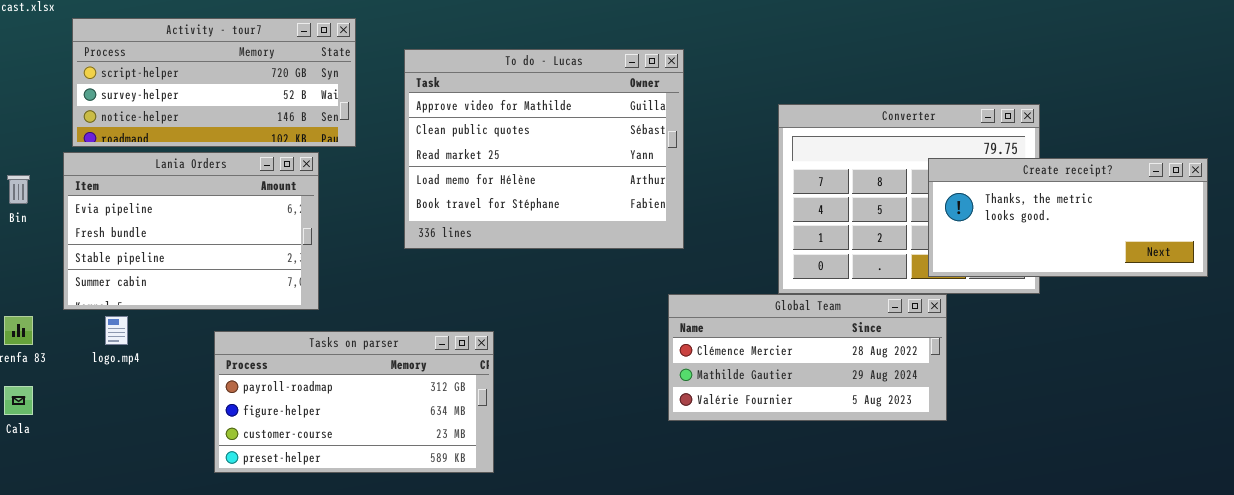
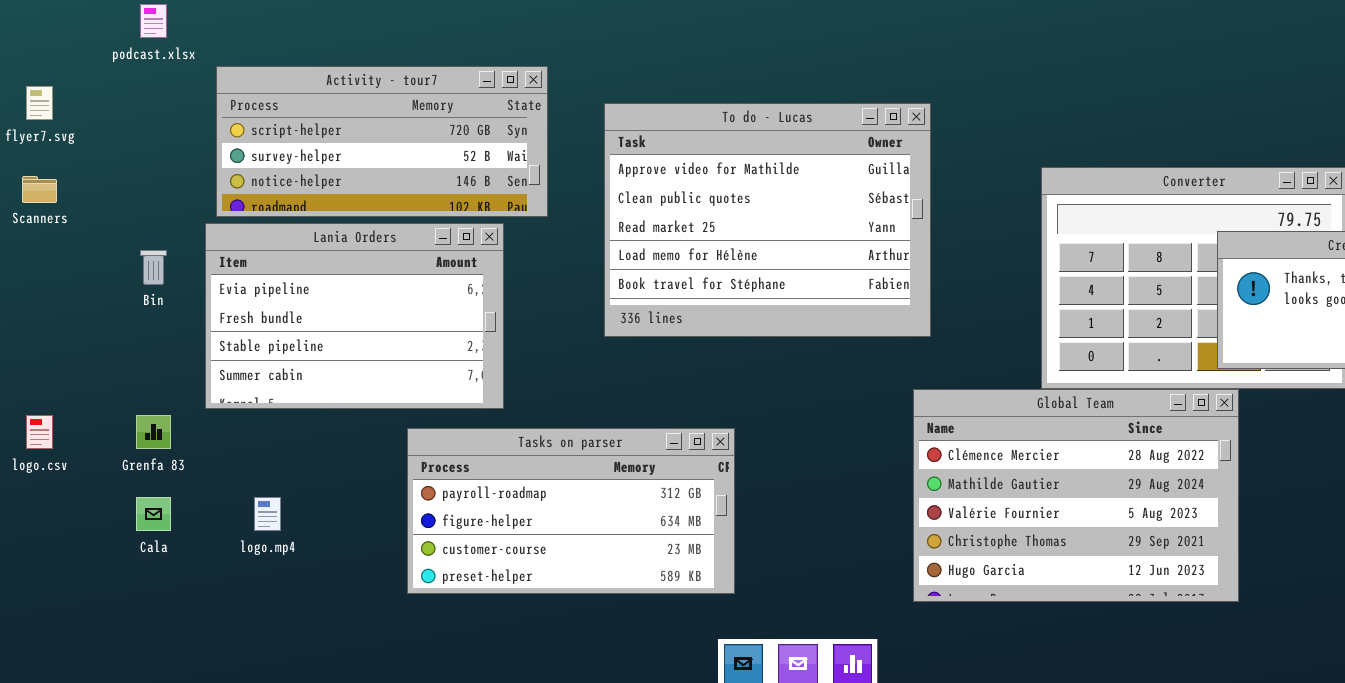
Global Team: [668,294,947,421] -> [913,389,1239,602], resized
logo.mp4: [105,316,128,345] -> [254,497,281,531], moved
Tasks on parser: [214,331,494,473] -> [407,428,735,594], moved

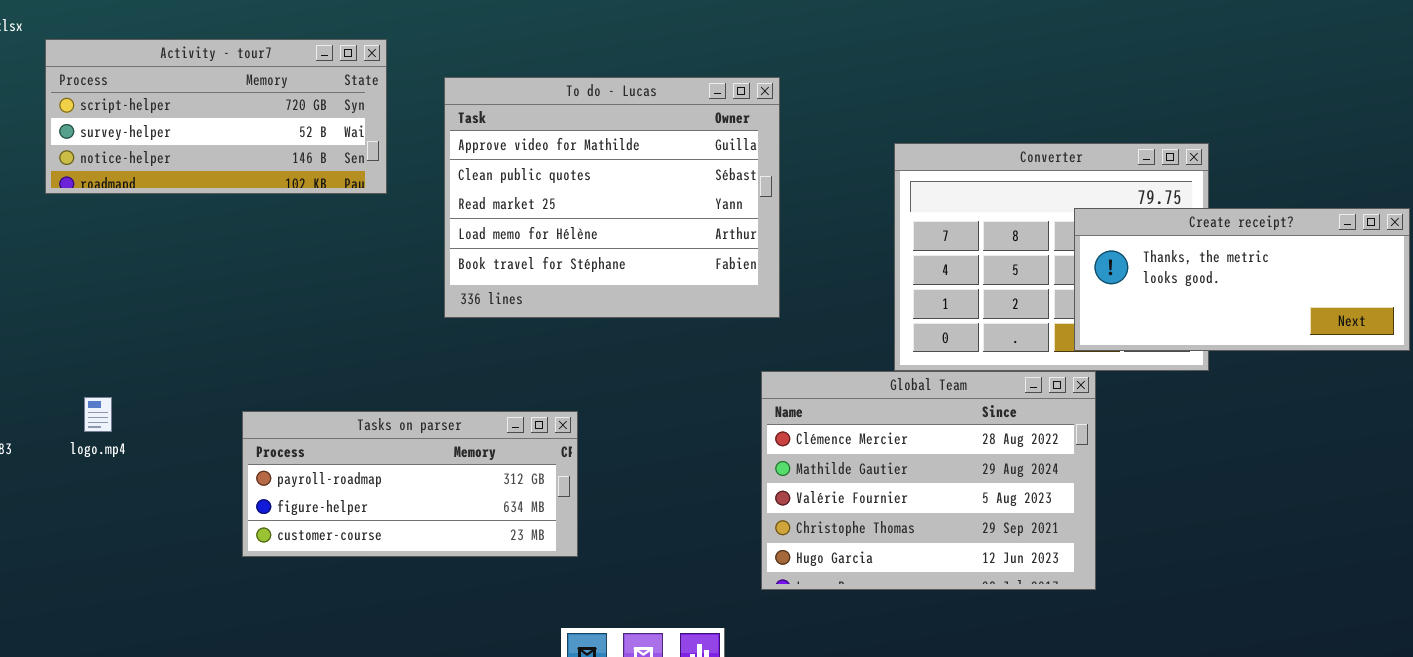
Lania Orders: [205,223,504,409] -> none, closed
Tasks on parser: [407,428,735,594] -> [242,411,578,557], resized
logo.mp4: [254,497,281,531] -> [84,397,112,432], moved

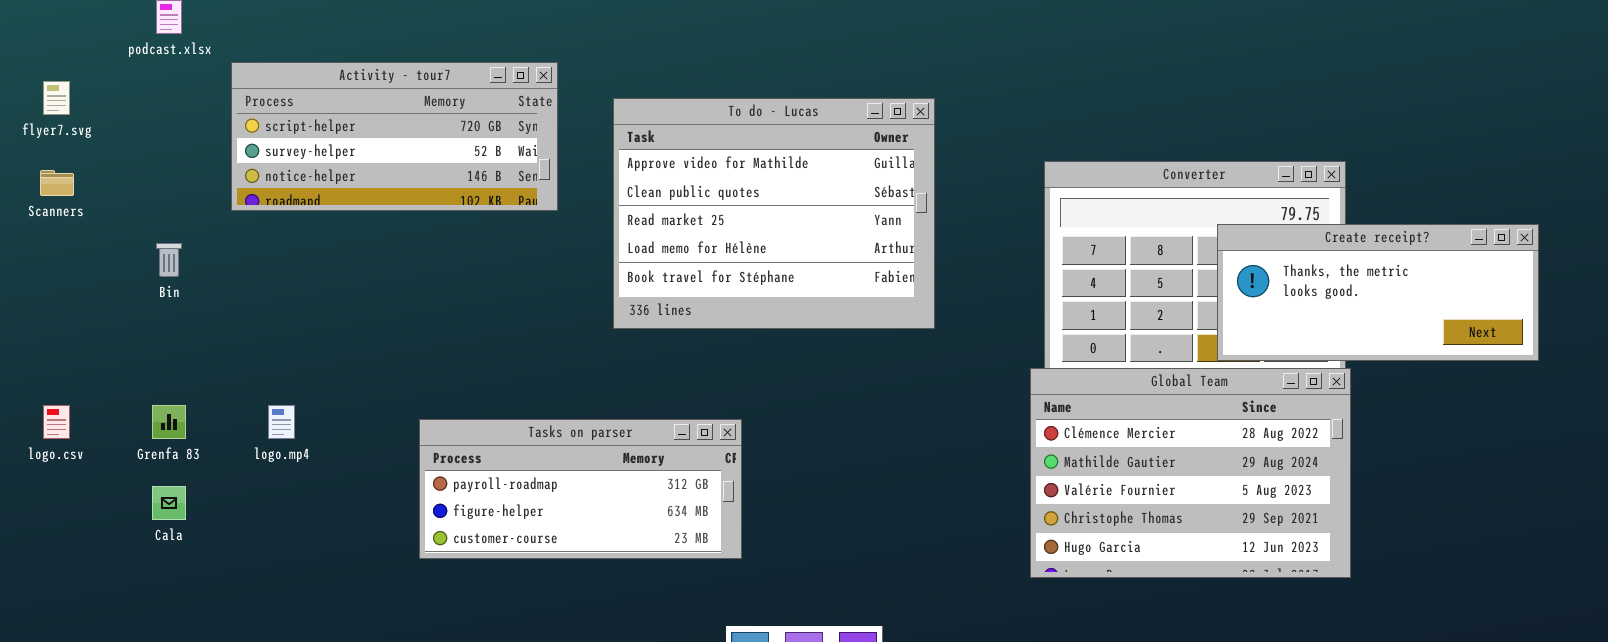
Global Team: [761,371,1096,590] -> [1030,368,1351,578], moved

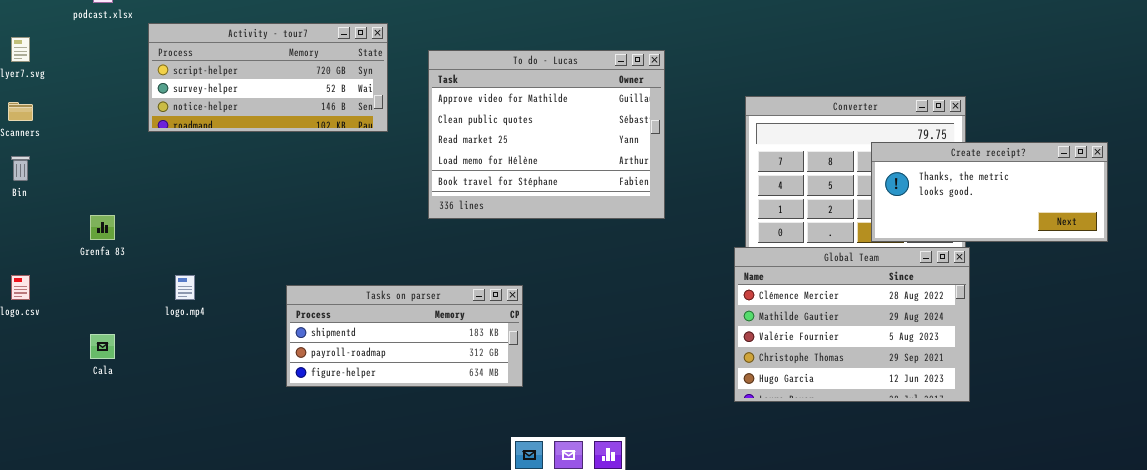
Bin: [156,243,182,277] -> [11,156,30,181], moved
Grenfa 83: [152,405,186,439] -> [90,215,115,240], moved
Tasks on parser: [419,419,742,559] -> [286,285,523,387], scrolled up 1 row

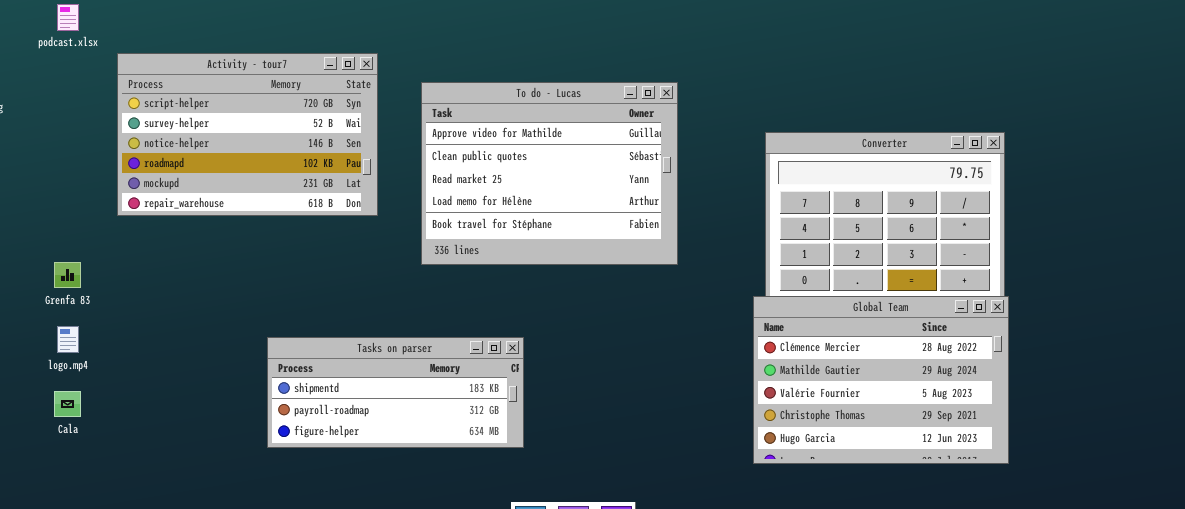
Activity - tour7: [148,23,388,132] -> [117,53,378,216], resized
Create receipt?: [871,142,1108,242] -> none, closed
logo.mp4: [175,275,195,300] -> [57,326,79,353], moved

